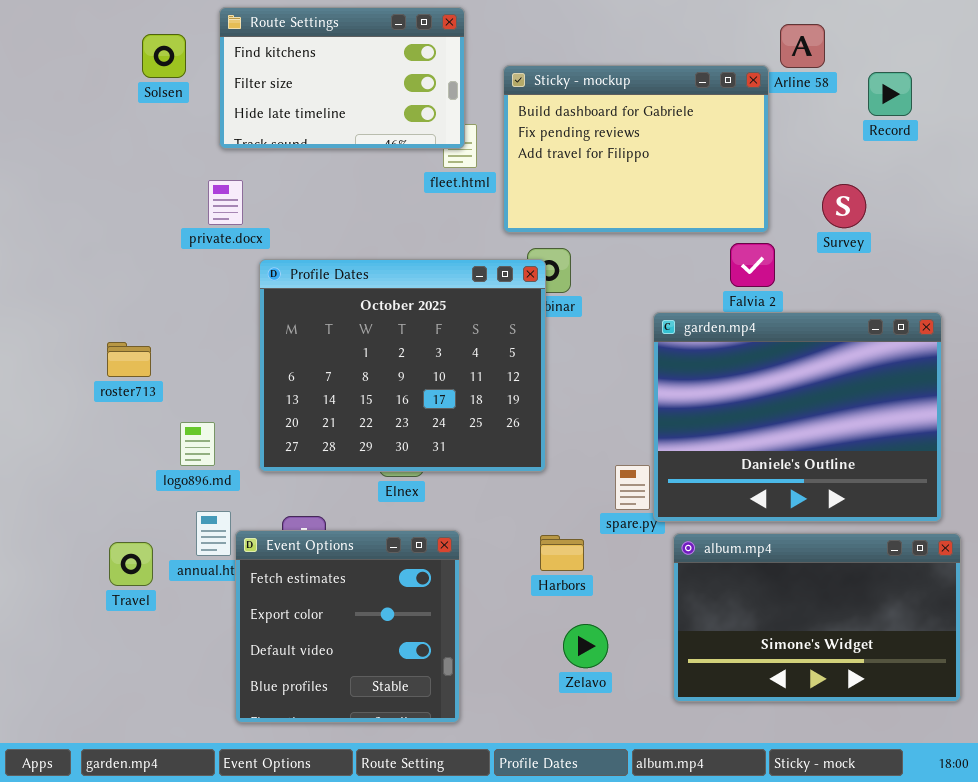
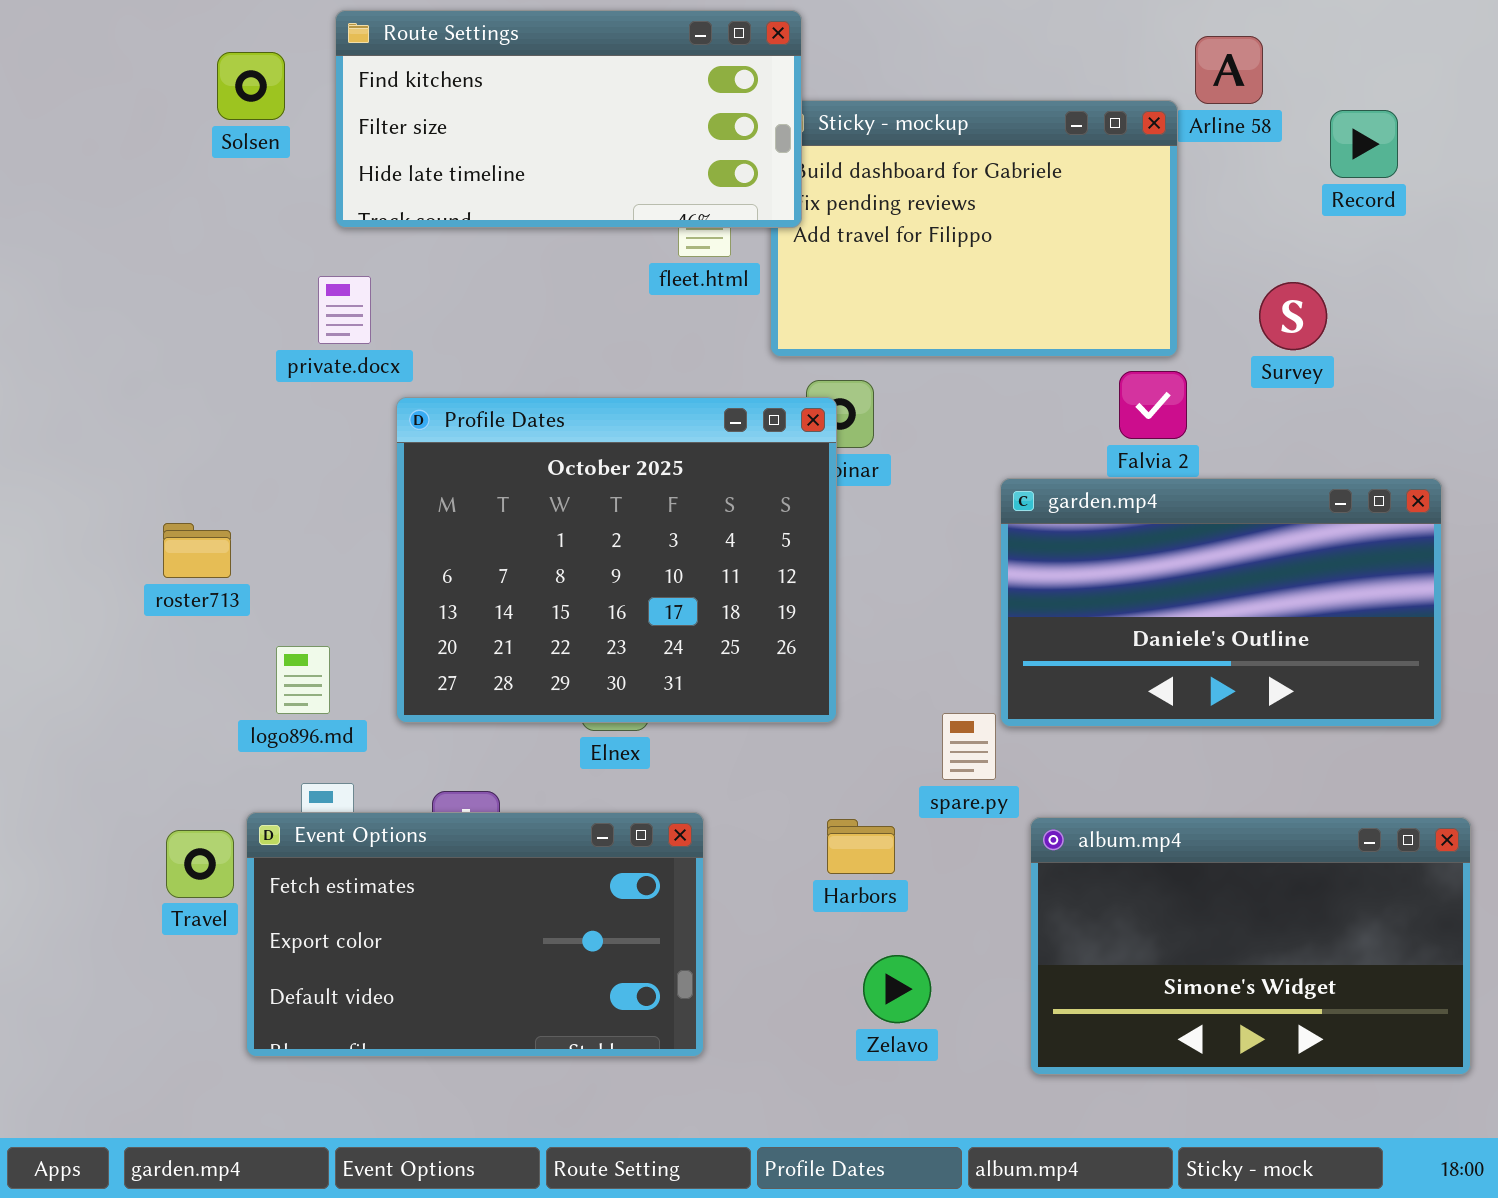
Route Settings: [219,7,465,149] -> [335,10,802,228], resized
garden.mp4: [653,312,942,522] -> [1000,478,1442,727], resized
Event Options: [235,530,460,723] -> [246,812,704,1057], resized

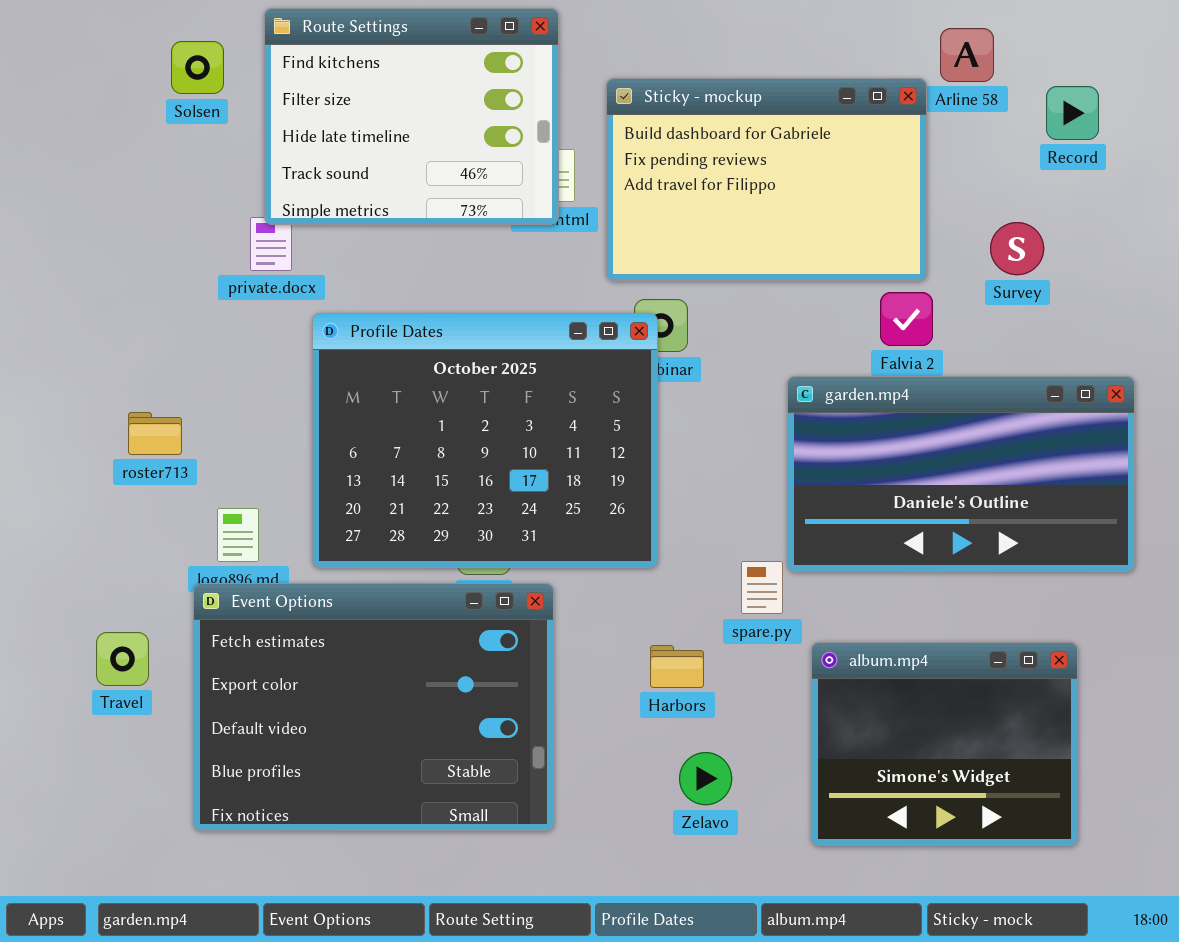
Route Settings: [335,10,802,228] -> [264,8,559,225], resized
Event Options: [246,812,704,1057] -> [193,583,554,831], resized
album.mp4: [1030,817,1471,1075] -> [811,642,1078,846], resized
Travel: [166,830,234,898] -> [96,632,149,686], moved

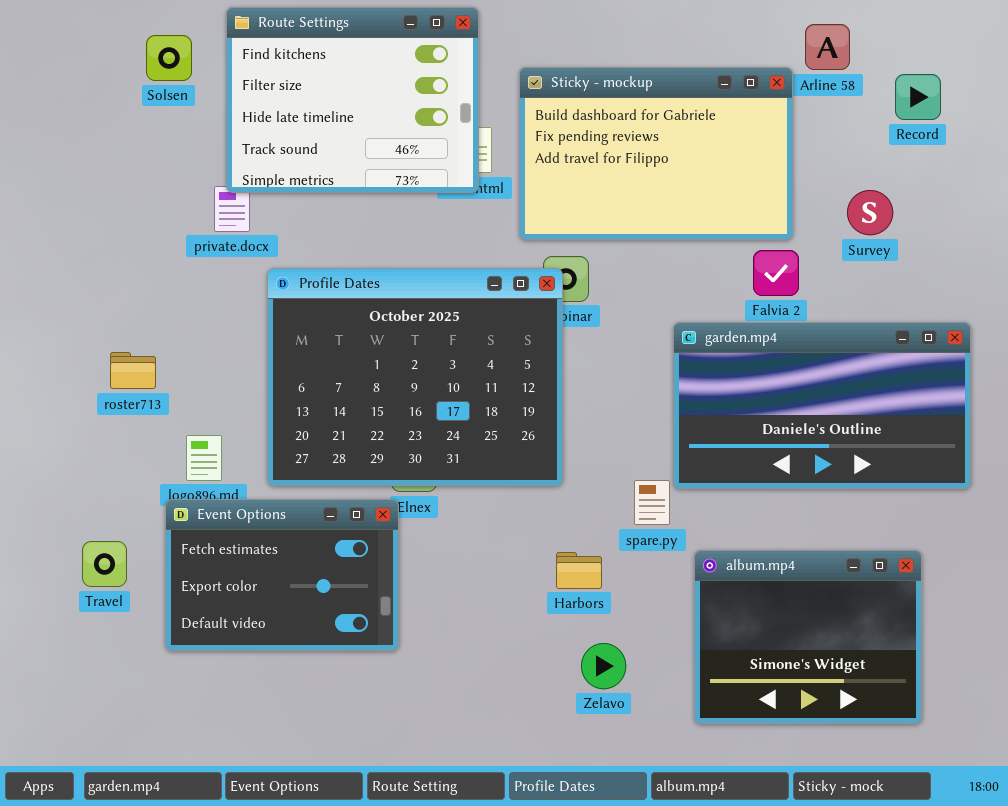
Event Options: [193,583,554,831] -> [165,499,399,651], resized

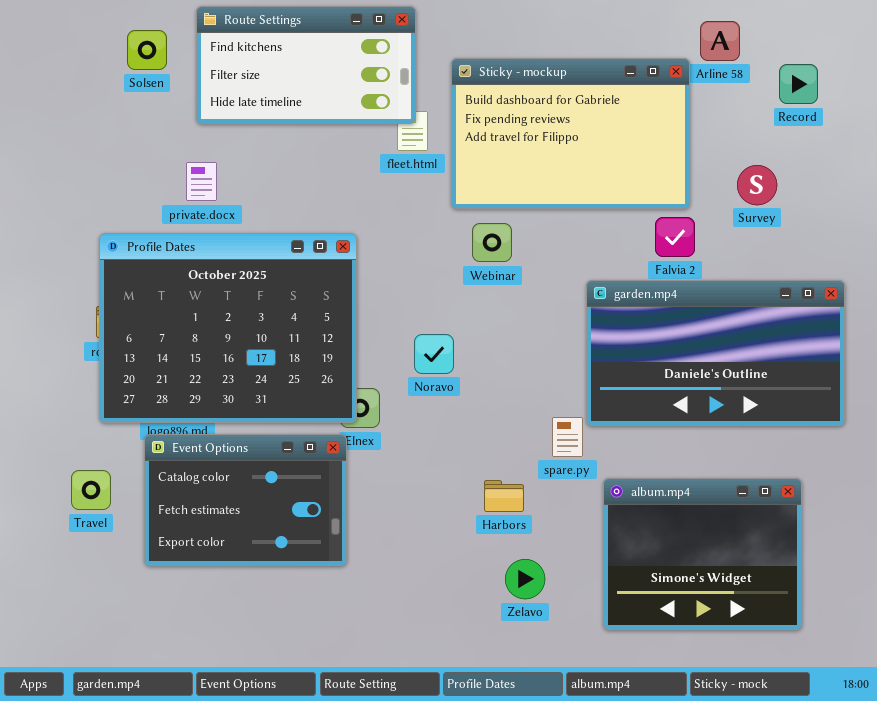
Route Settings: [226,7,479,193] -> [196,6,416,124], resized
Profile Dates: [267,268,563,486] -> [99,233,357,423], moved
Event Options: [165,499,399,651] -> [144,434,347,566], scrolled up 1 row

